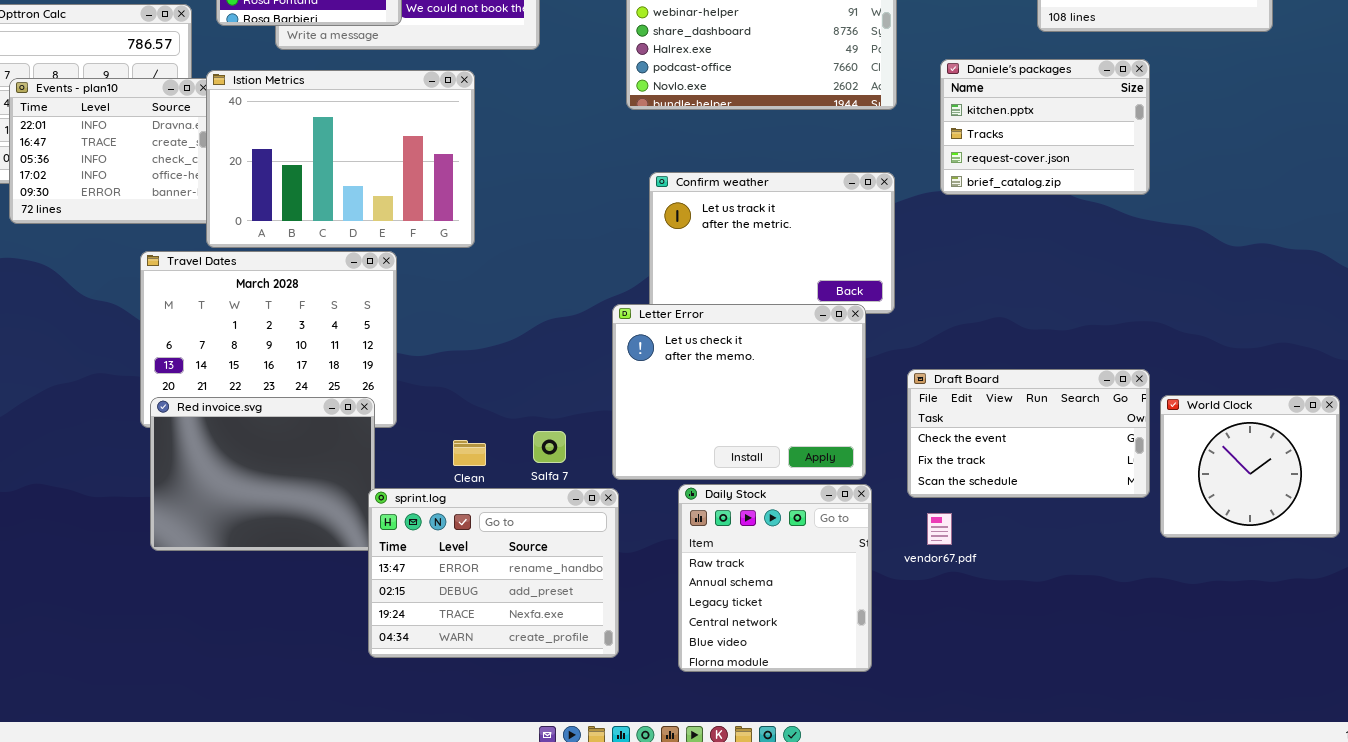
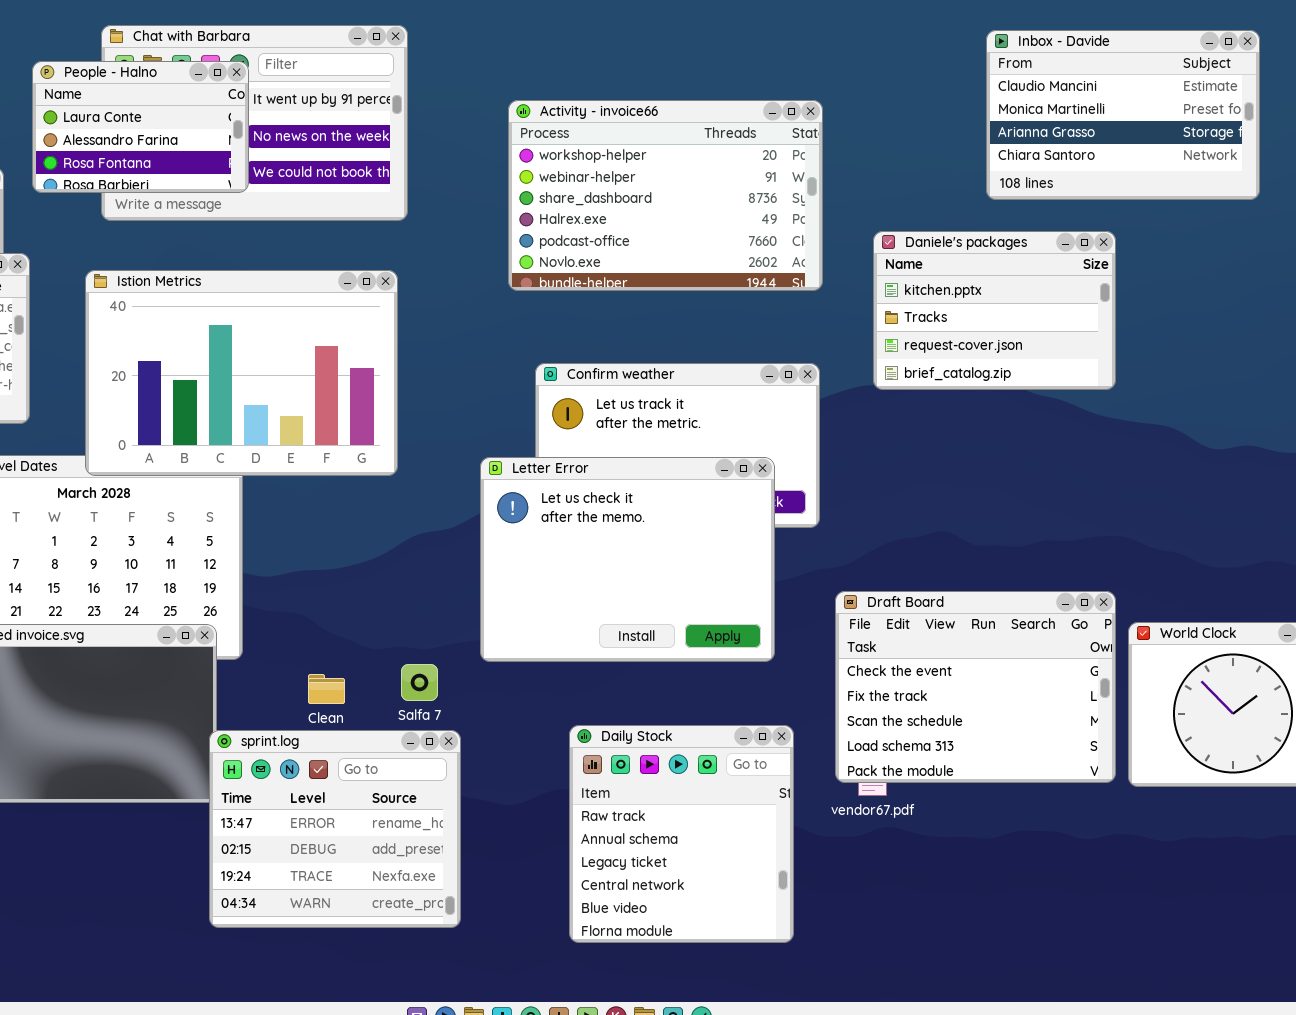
Istion Metrics: [206,70,475,248] -> [85,270,398,476], moved
Letter Error: [612,304,866,480] -> [480,457,775,662], moved
Draft Board: [907,369,1150,498] -> [835,591,1116,783], resized
sprint.log: [368,488,619,658] -> [209,730,461,928], resized

